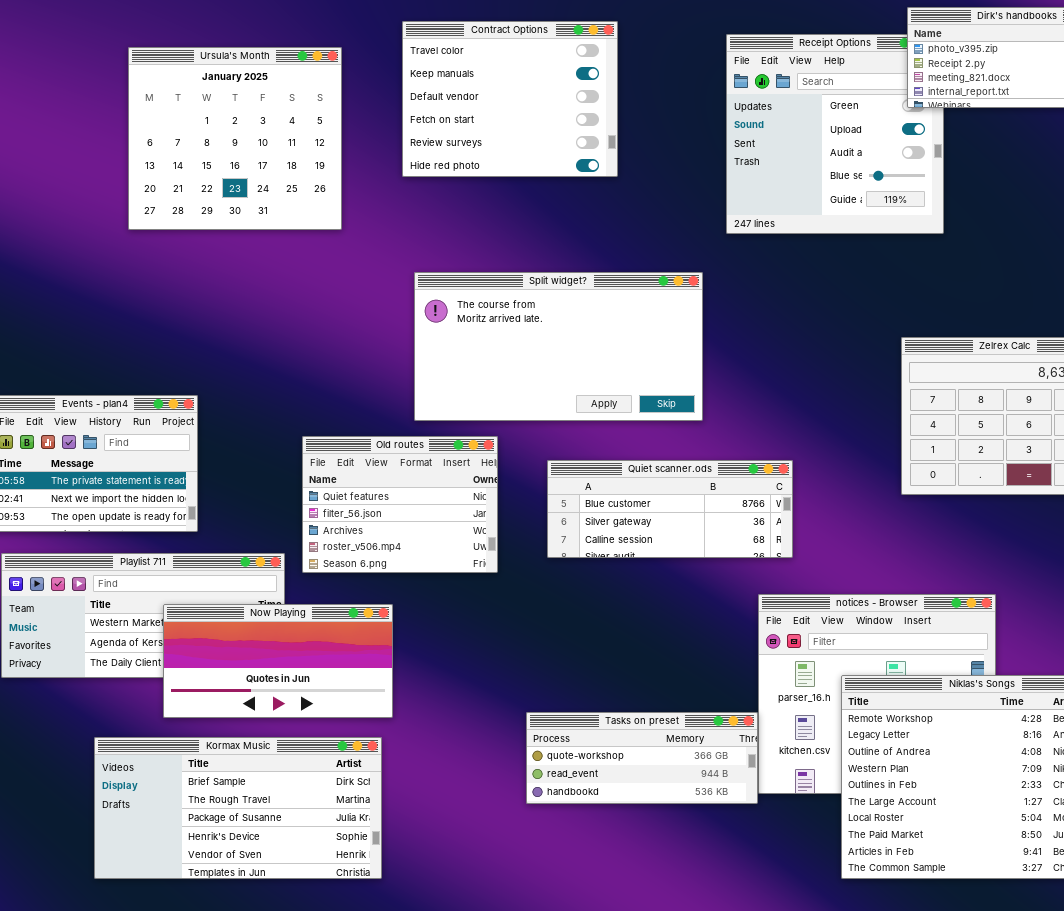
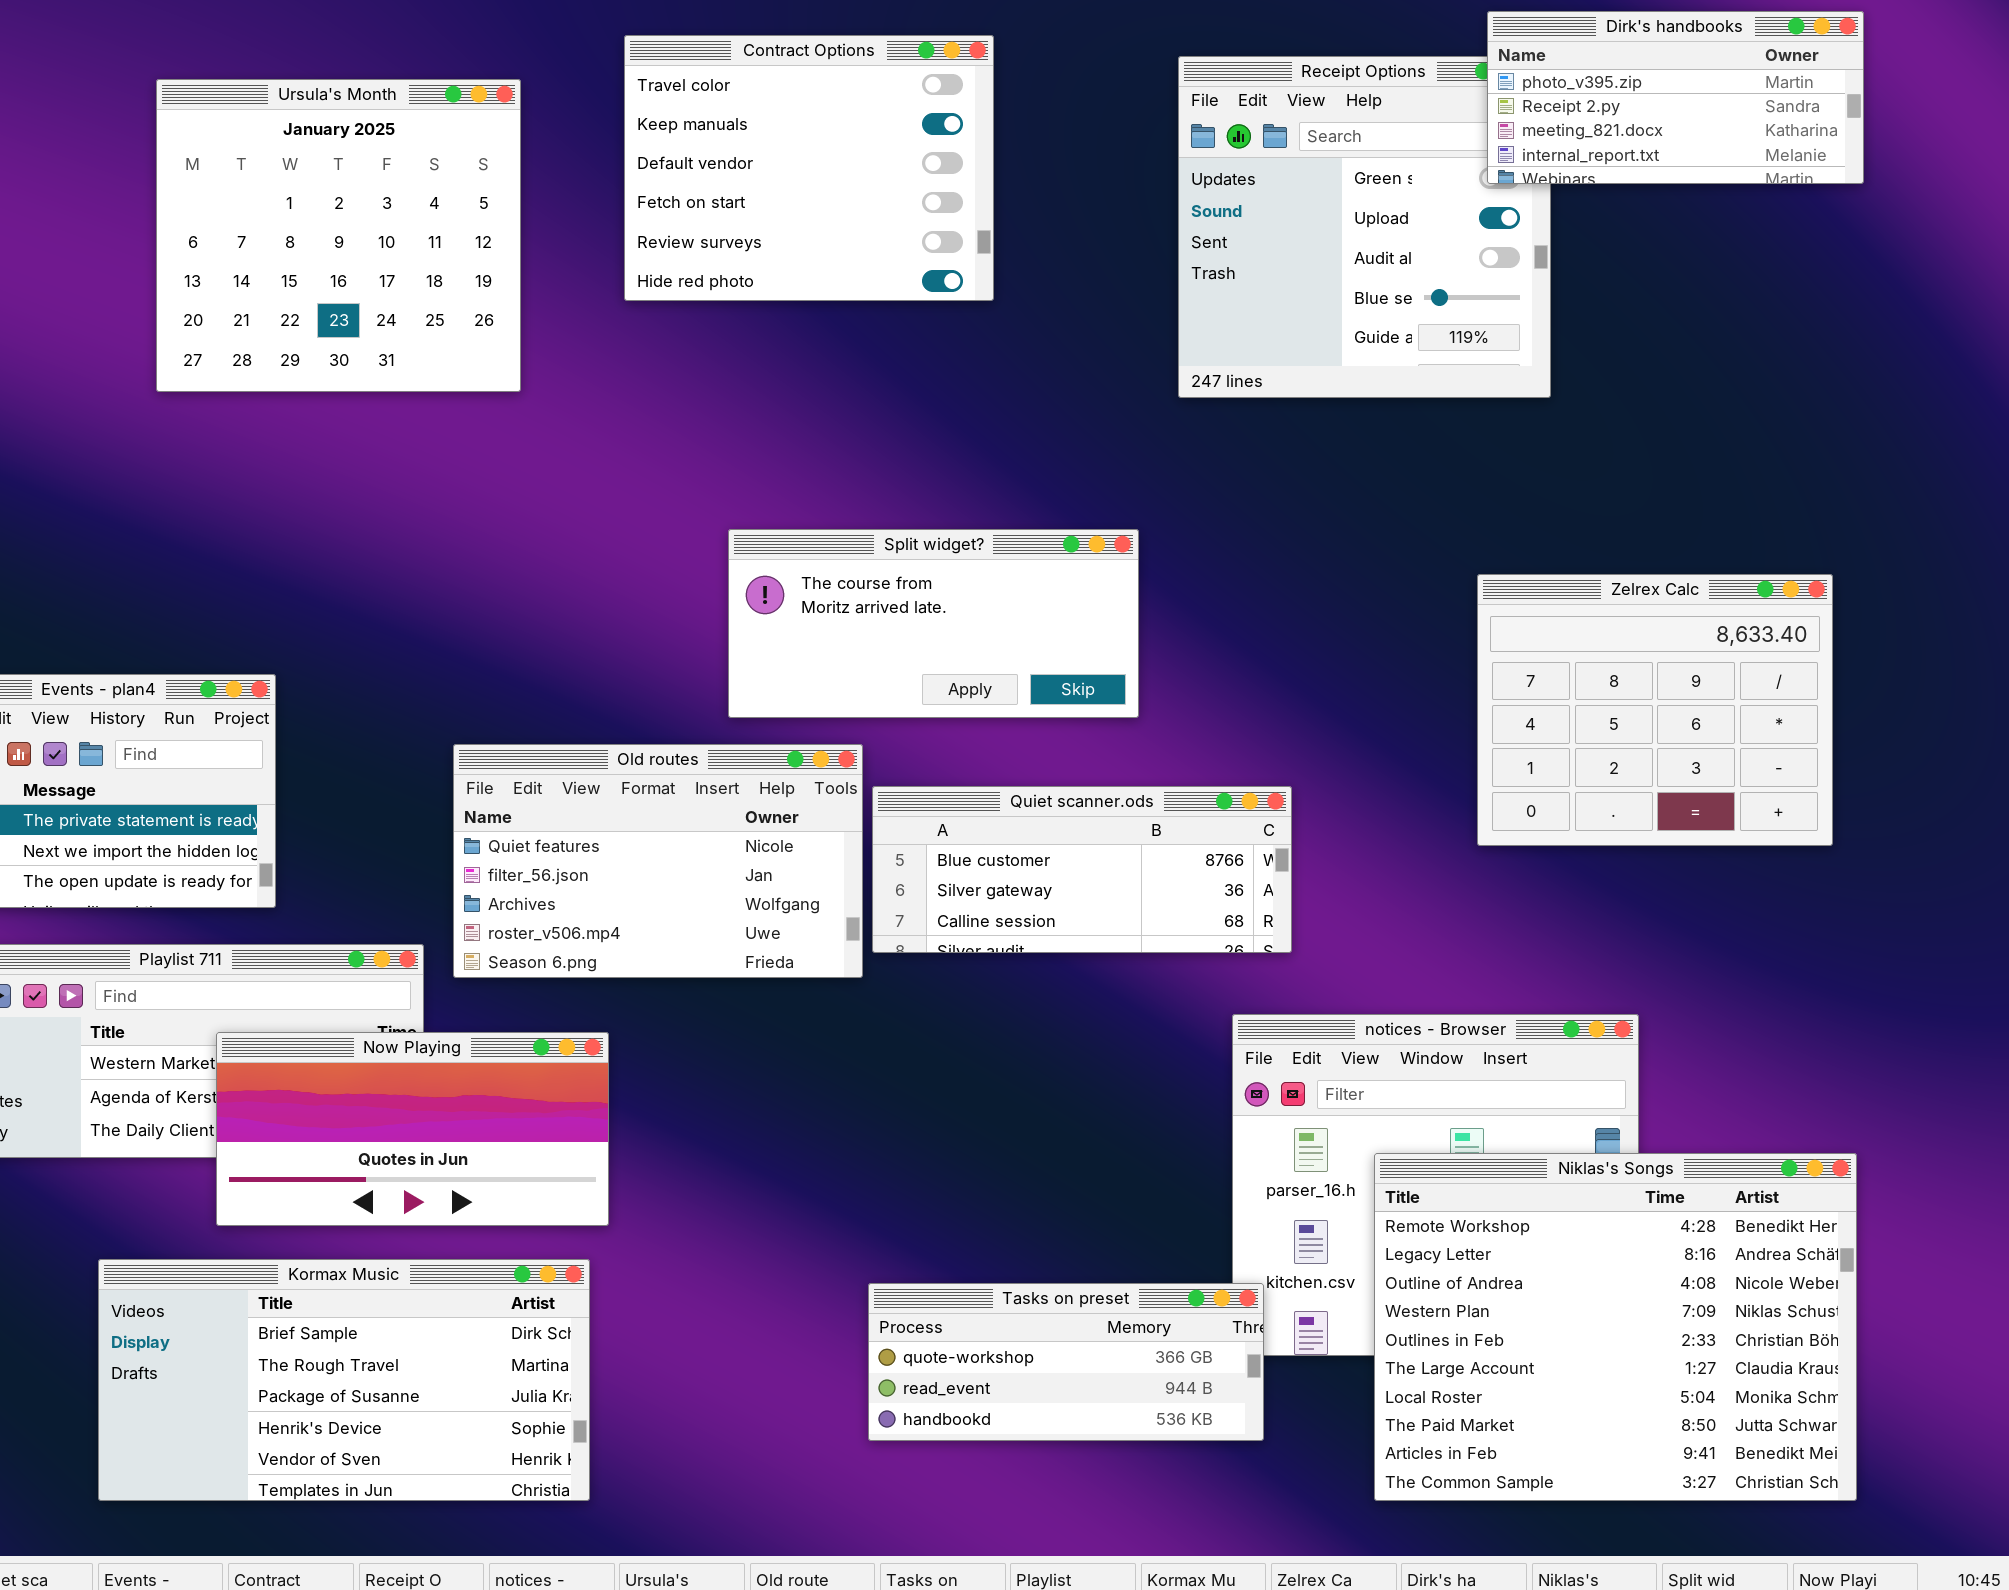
Split widget?: [414,272,703,421] -> [728,529,1139,718], resized
Old routes: [302,436,498,573] -> [453,744,863,978], resized
Tasks on preset: [526,712,758,804] -> [868,1283,1264,1441], moved

